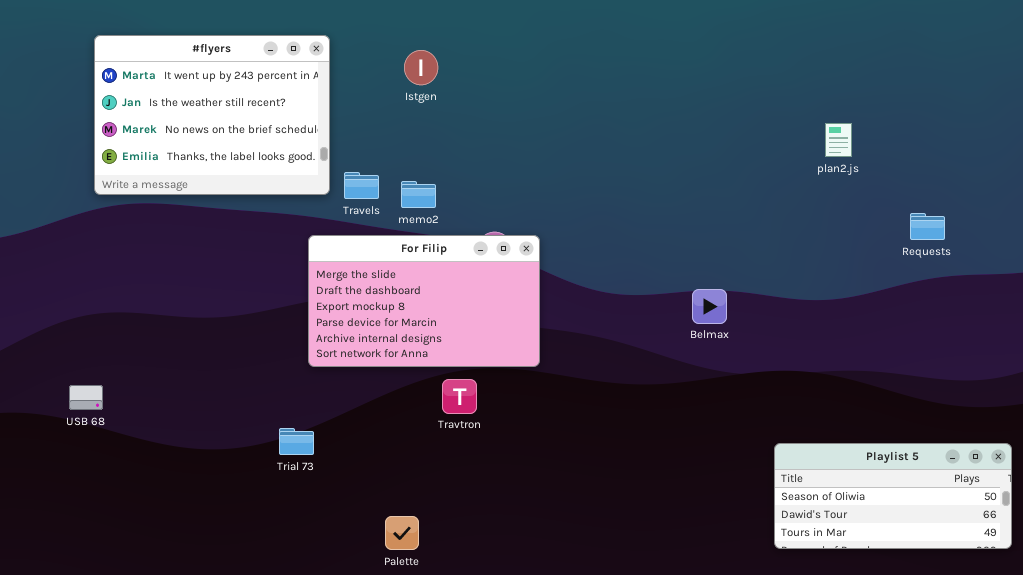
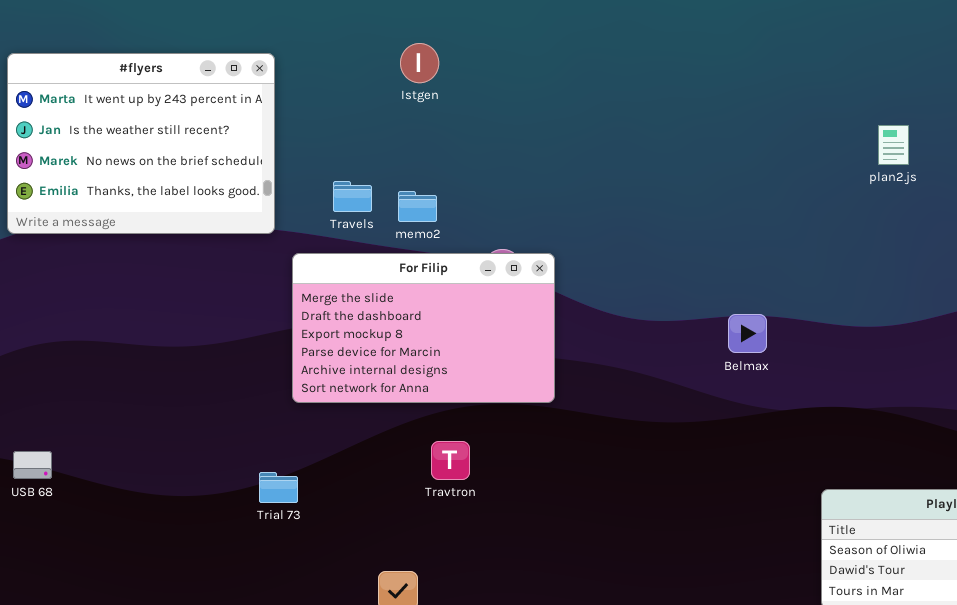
#flyers: [94,35,330,195] -> [7,53,275,234], moved
Travtron: [442,379,477,414] -> [431,441,470,480], moved
USB 68: [69,385,103,410] -> [13,451,52,479], moved

